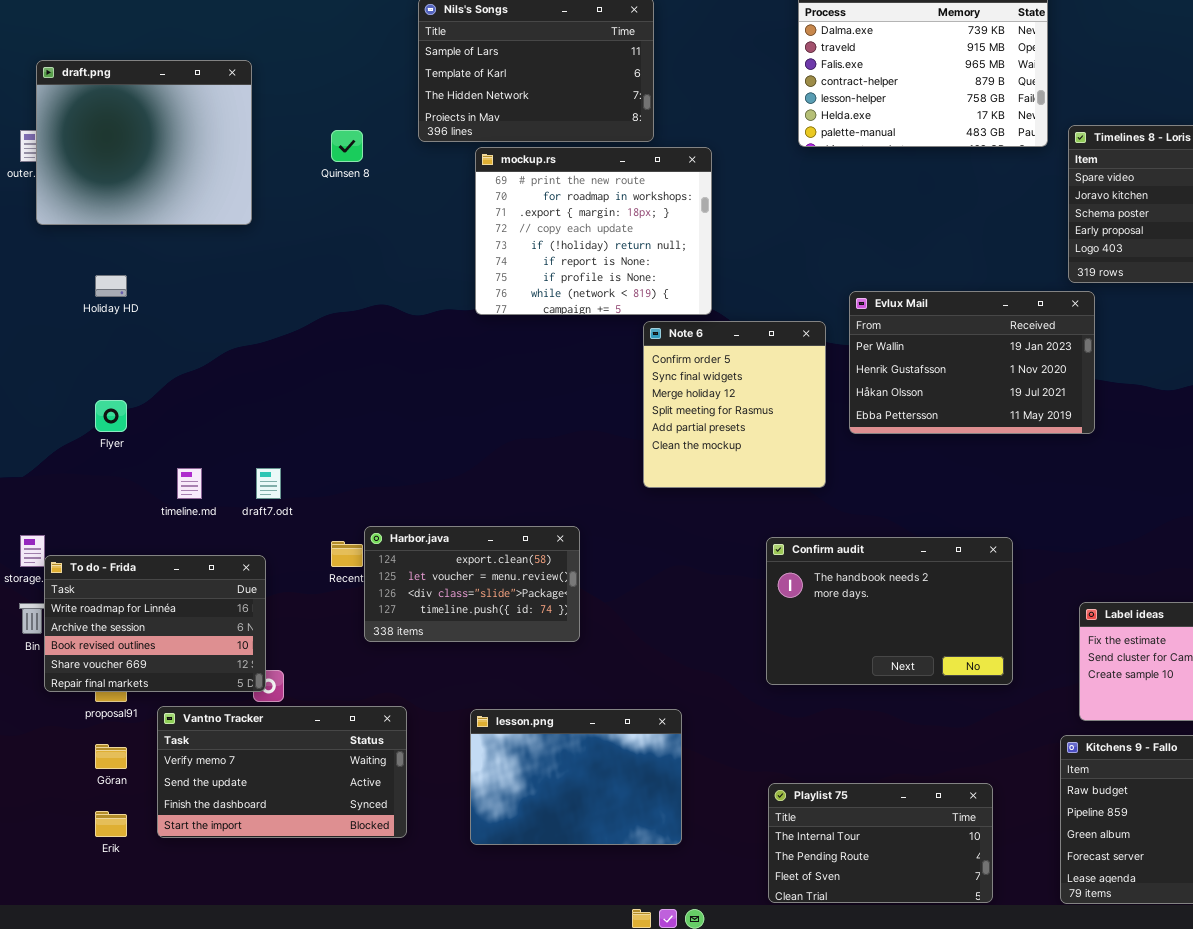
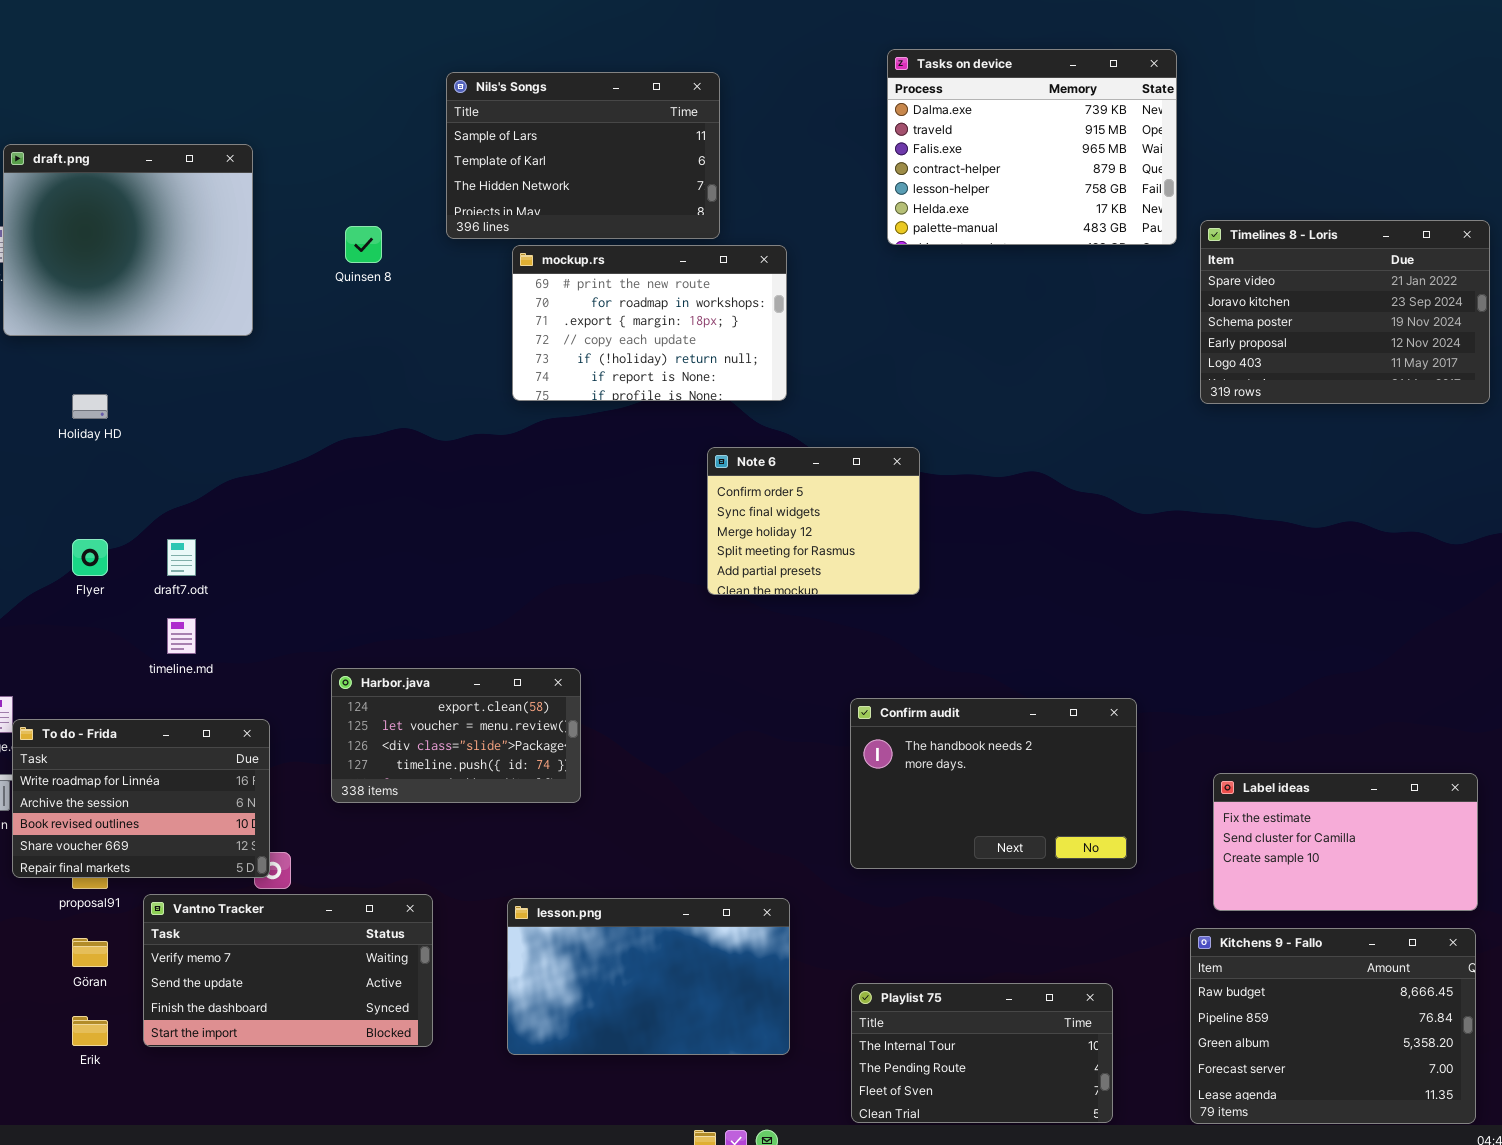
mockup.rs: [475,147,712,315] -> [512,245,787,401], resized
Evlux Mail: [849,291,1095,434] -> none, closed
Note 6: [643,321,826,488] -> [707,447,920,595], resized
draft7.odt: [256,468,281,499] -> [167,539,196,576], moved
Harbor.java: [364,526,580,642] -> [331,668,581,803], moved
lesson.png: [470,709,682,845] -> [507,898,790,1055], resized

